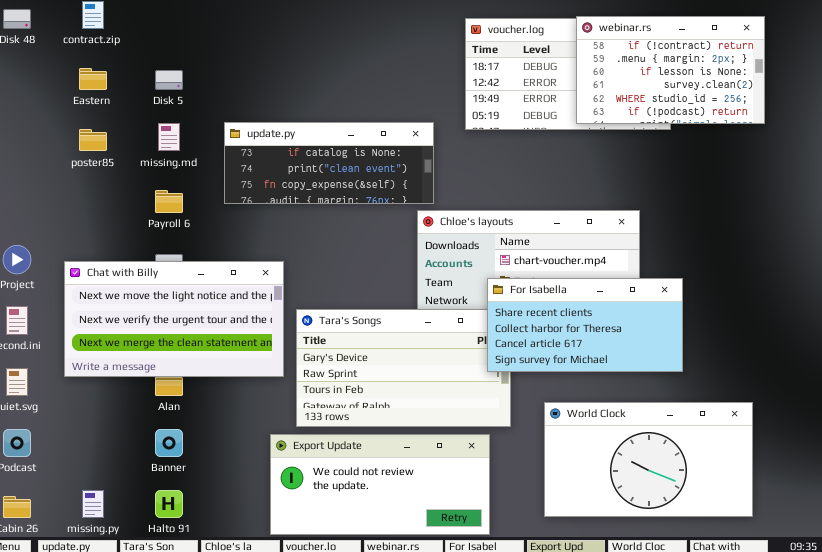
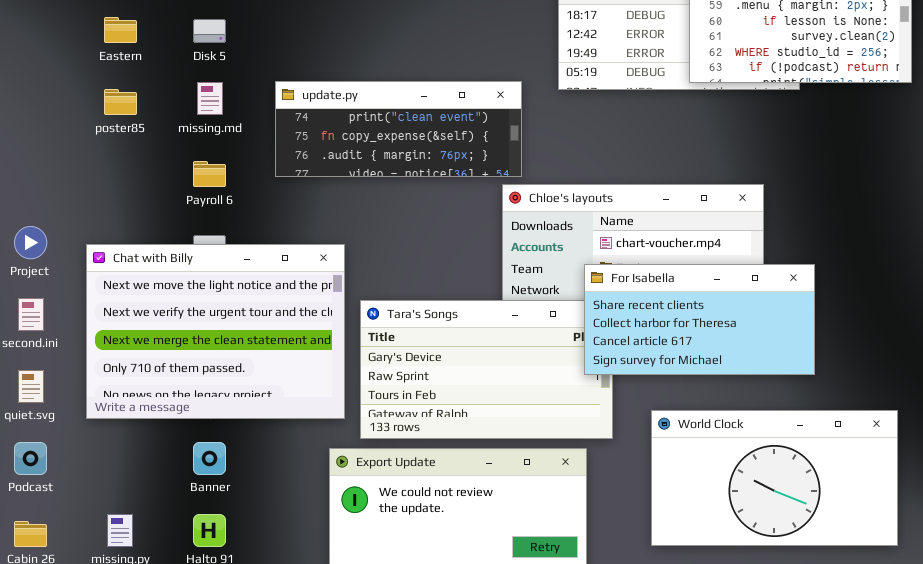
update.py: [224,122,434,204] -> [275,81,522,177], scrolled down 1 row
Chat with Billy: [64,261,284,377] -> [86,244,345,419], resized

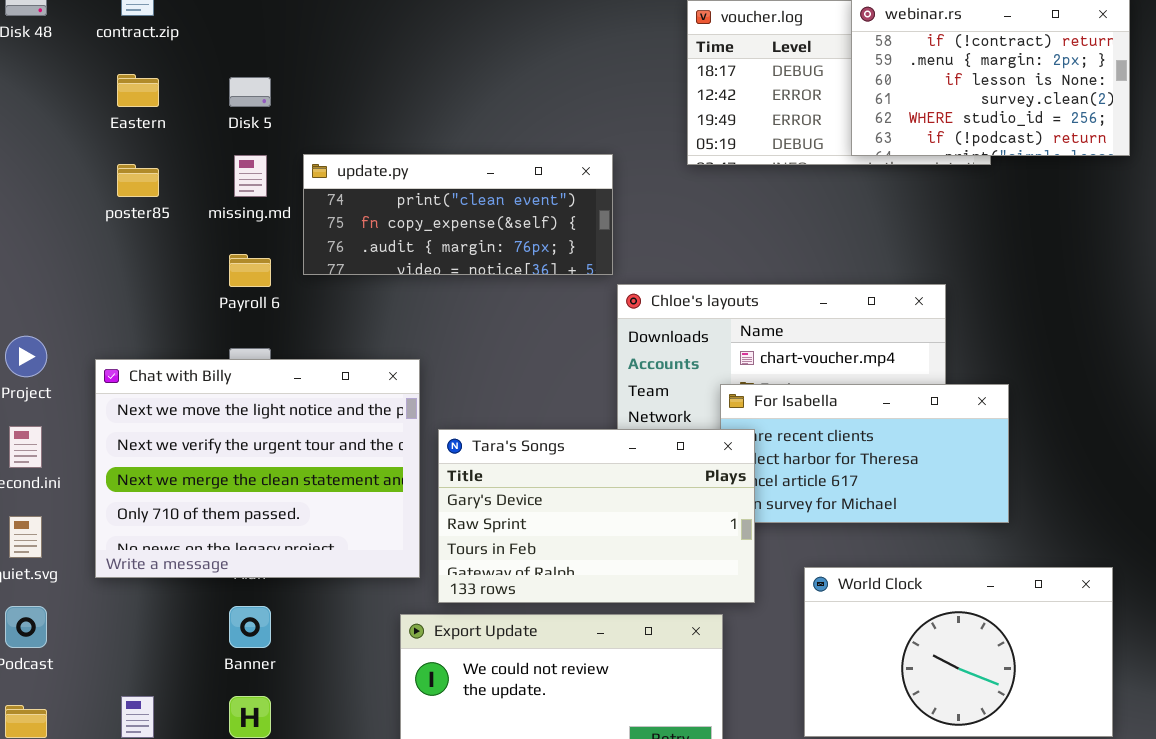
update.py: [275,81,522,177] -> [303,154,613,275], moved
Tara's Songs: [360,300,613,439] -> [438,429,755,603], raised

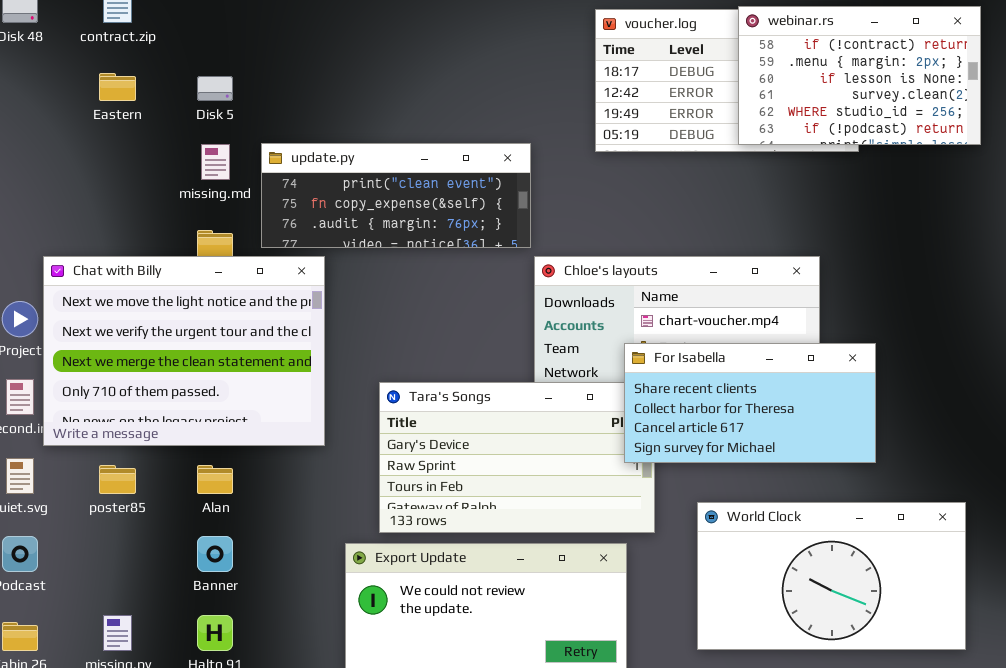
poster85: [117,164,159,197] -> [99,465,136,494], moved
Chat with Billy: [95,359,420,578] -> [43,256,325,446], moved
For Isabella: [720,384,1009,523] -> [624,343,876,463], raised

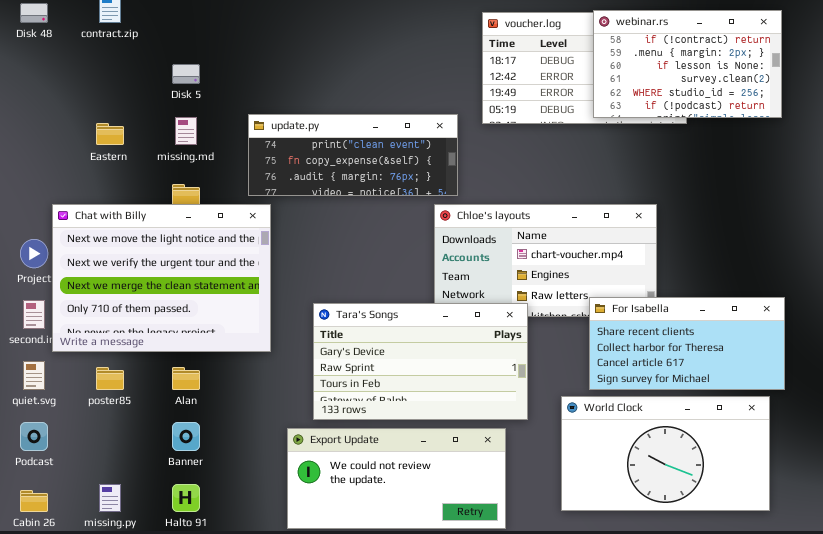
Eastern: [99,73,136,101] -> [96,123,124,145], moved
update.py: [261,143,531,248] -> [248,114,458,196], moved
For Isabella: [624,343,876,463] -> [589,297,785,390], moved

